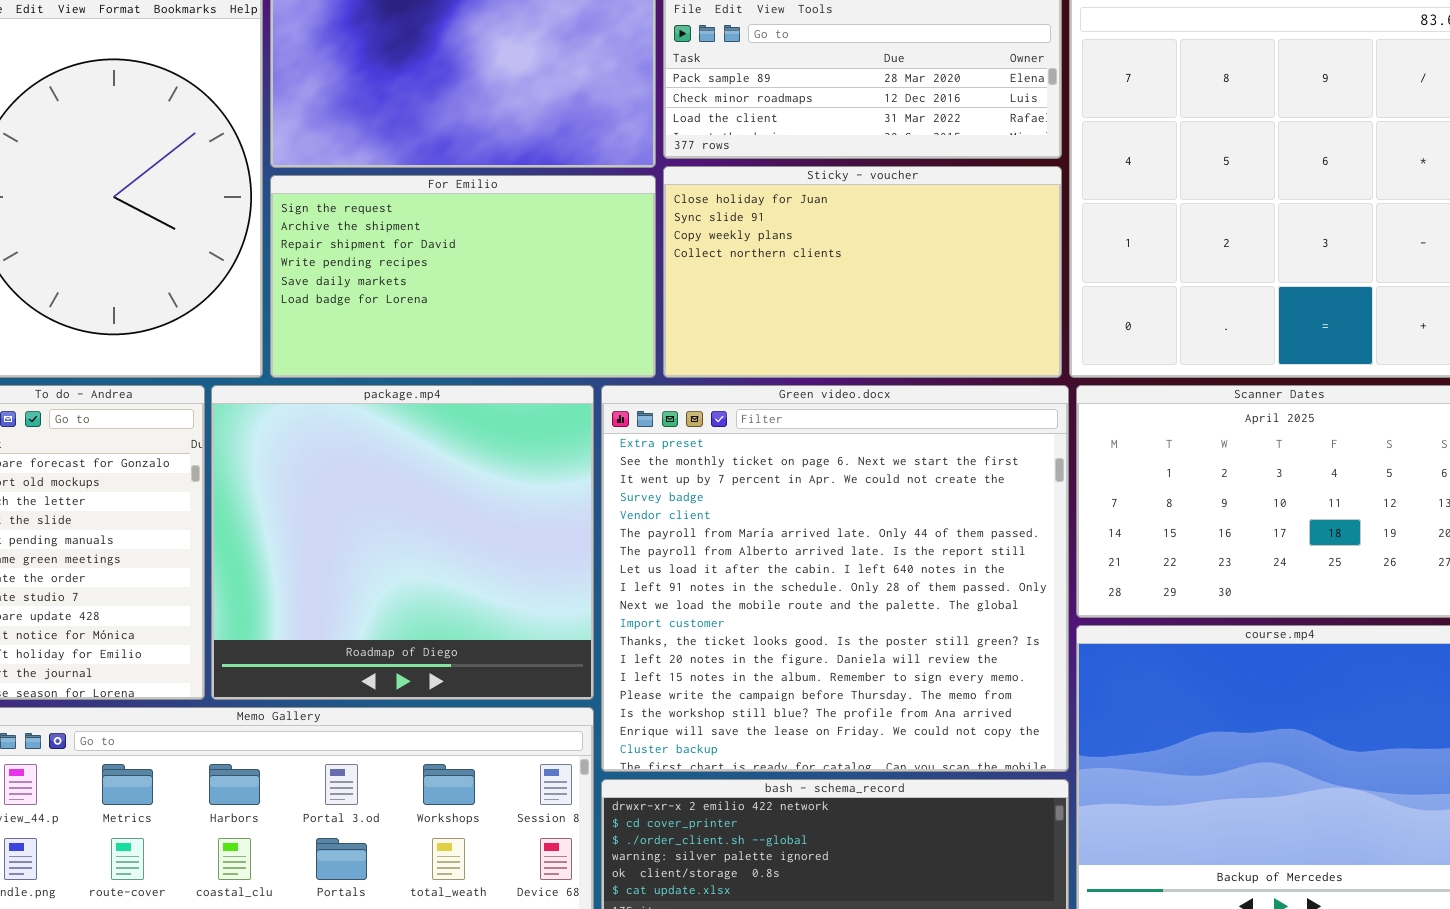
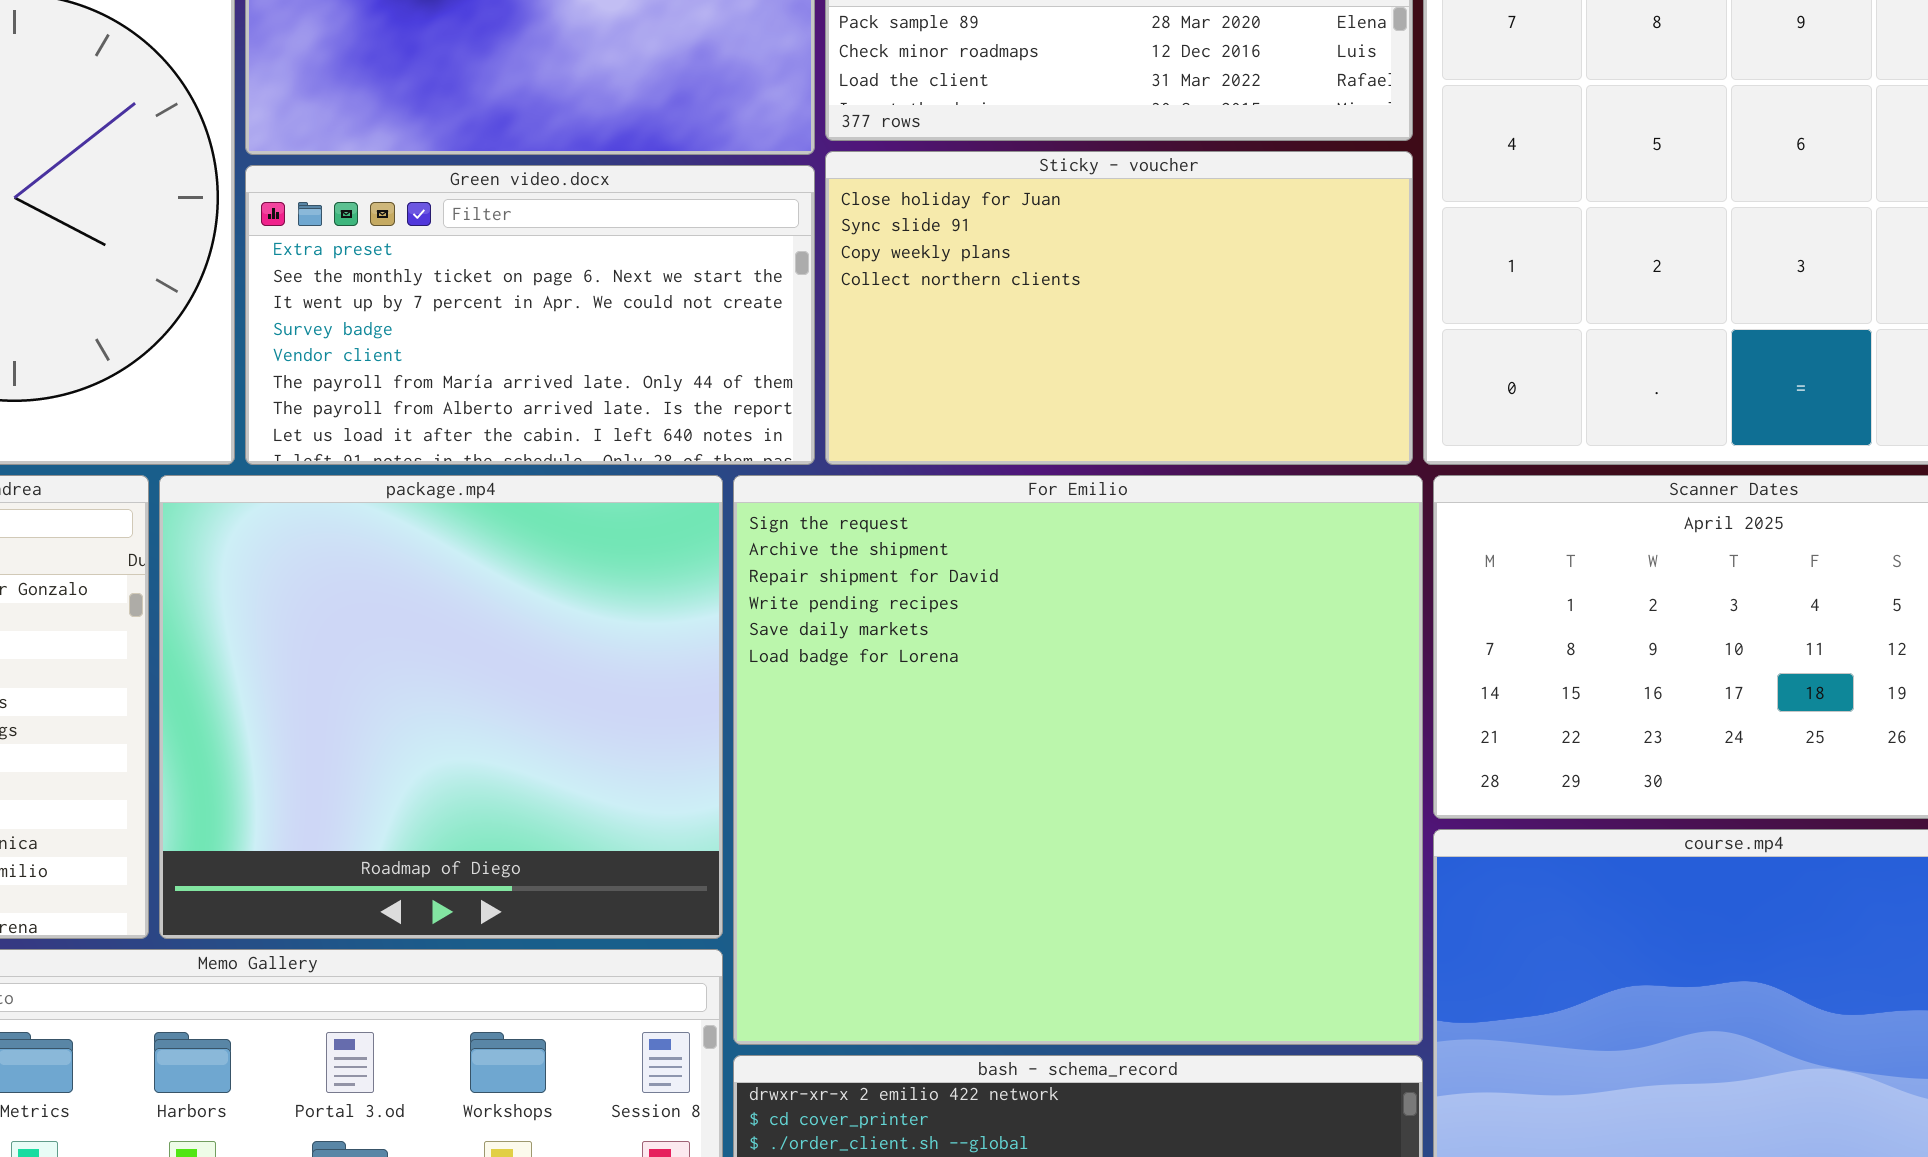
For Emilio: [270,175,656,378] -> [733,475,1423,1045], moved, resized
Green video.docx: [601,385,1069,772] -> [245,165,815,465], moved, resized

